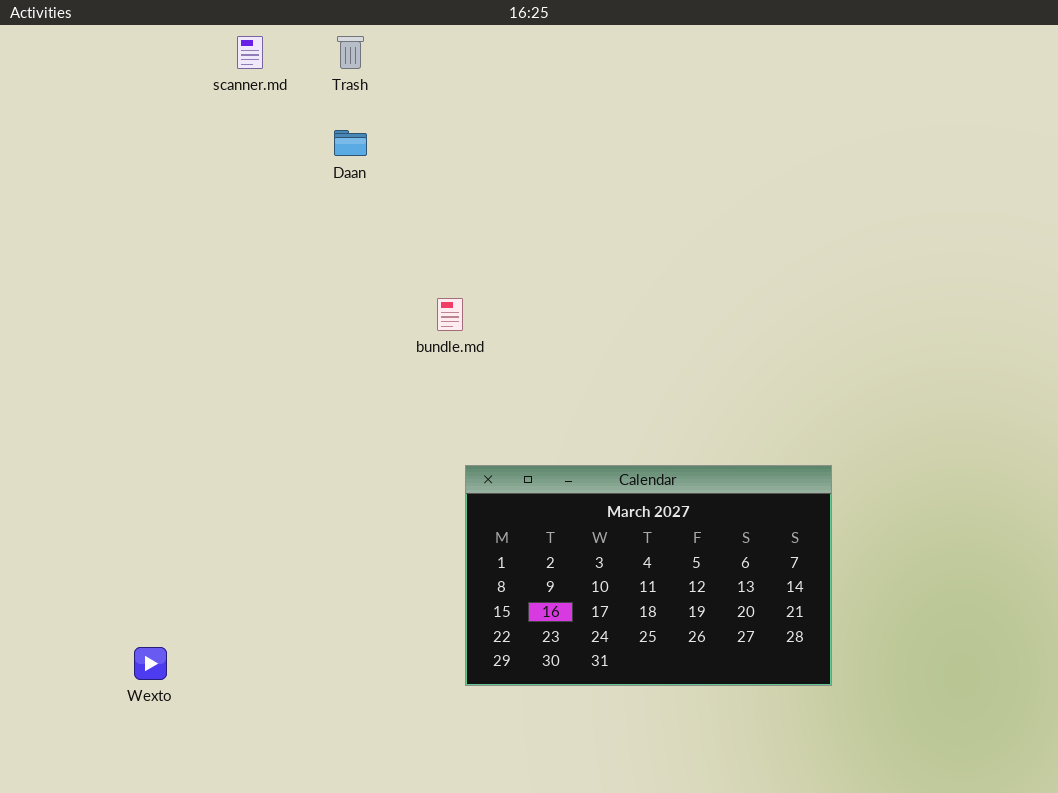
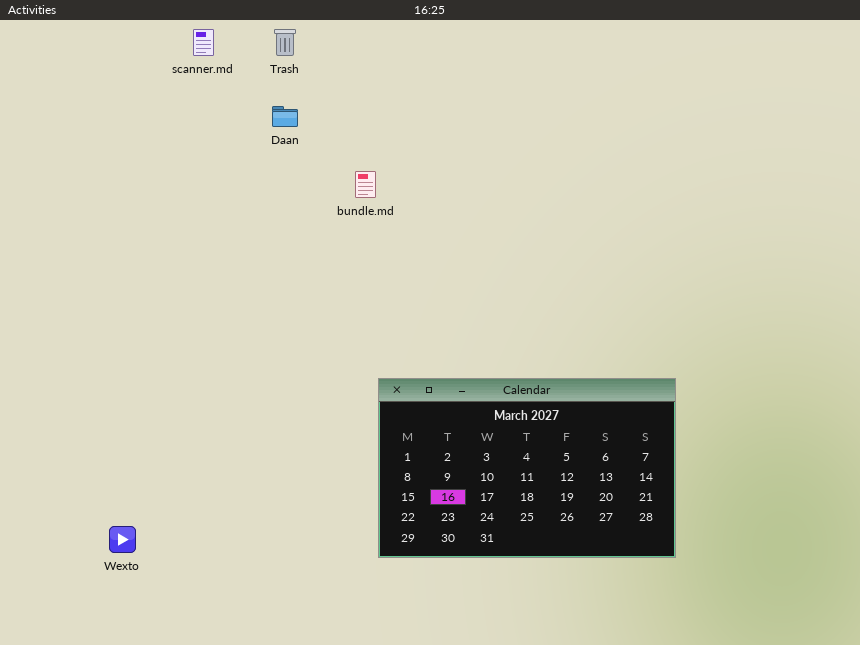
bundle.md: [437,298,463,331] -> [355,171,376,198], moved

